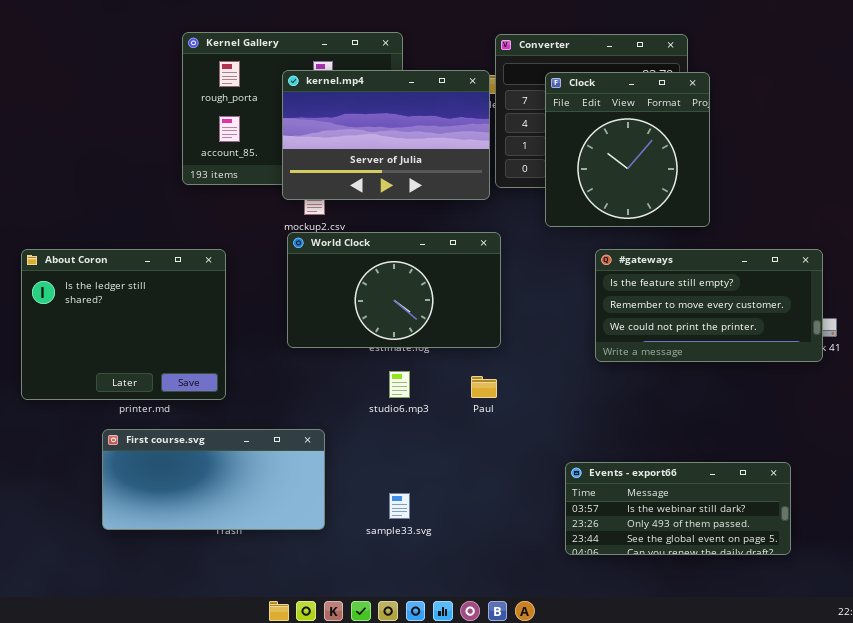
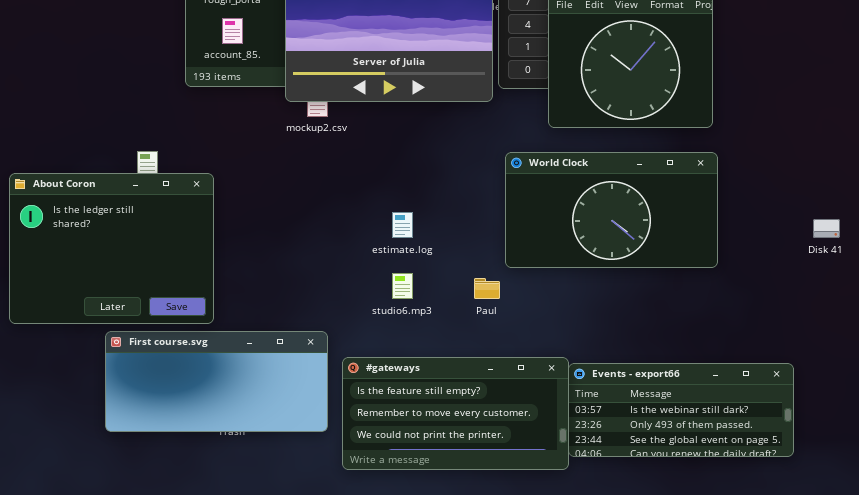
World Clock: [287,232,501,348] -> [505,152,718,268], moved
About Coron: [21,249,226,400] -> [9,173,214,324], moved
#gateways: [595,249,823,362] -> [342,357,569,470], moved

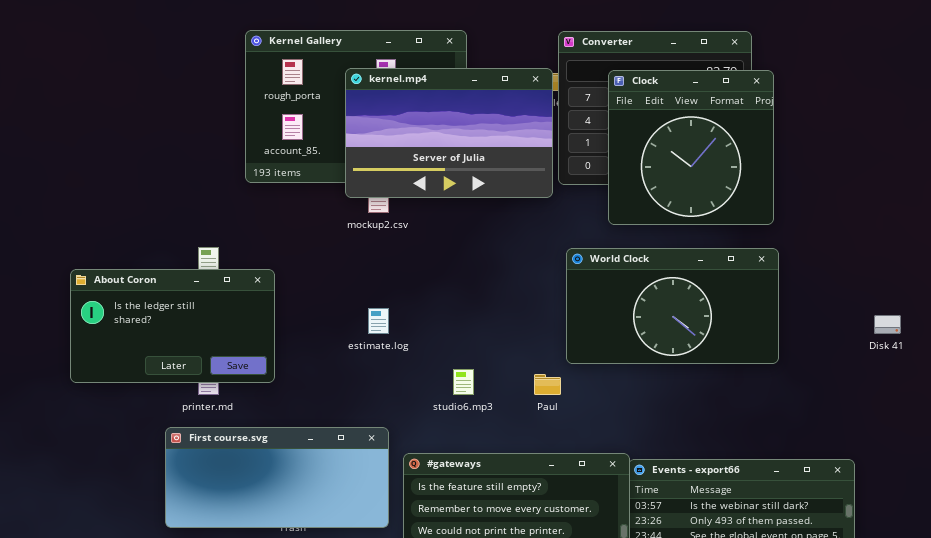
About Coron: [9,173,214,324] -> [70,269,275,383], resized
estimate.log: [392,212,413,238] -> [368,308,389,334], moved

